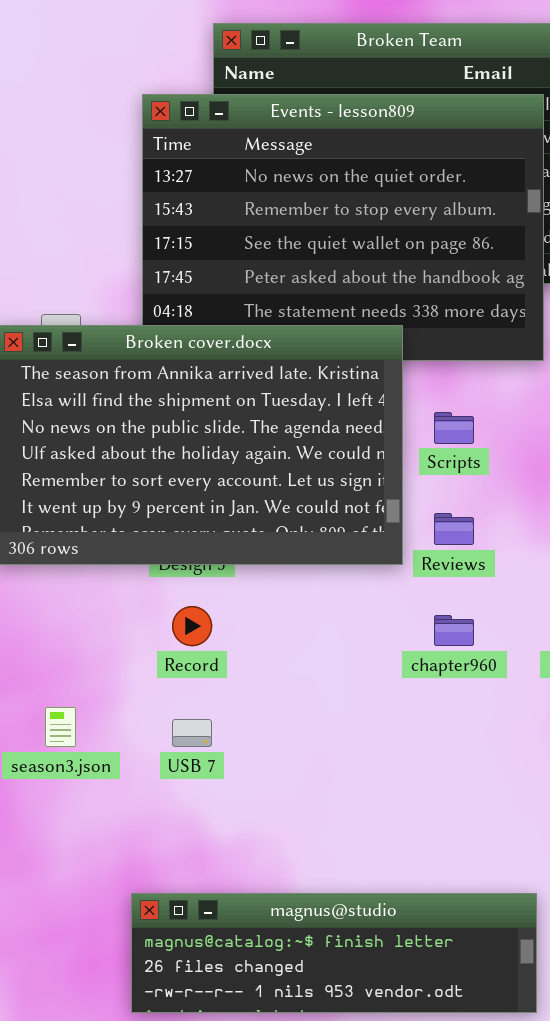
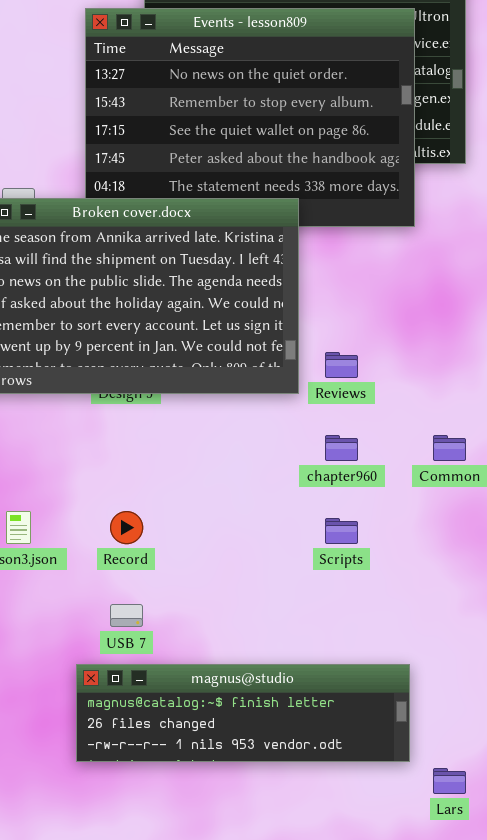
Scripts: [434,412,474,444] -> [325,518,358,544], moved
Record: [172,606,212,646] -> [110,511,143,544], moved
USB 7: [172,719,212,747] -> [110,604,143,627], moved

